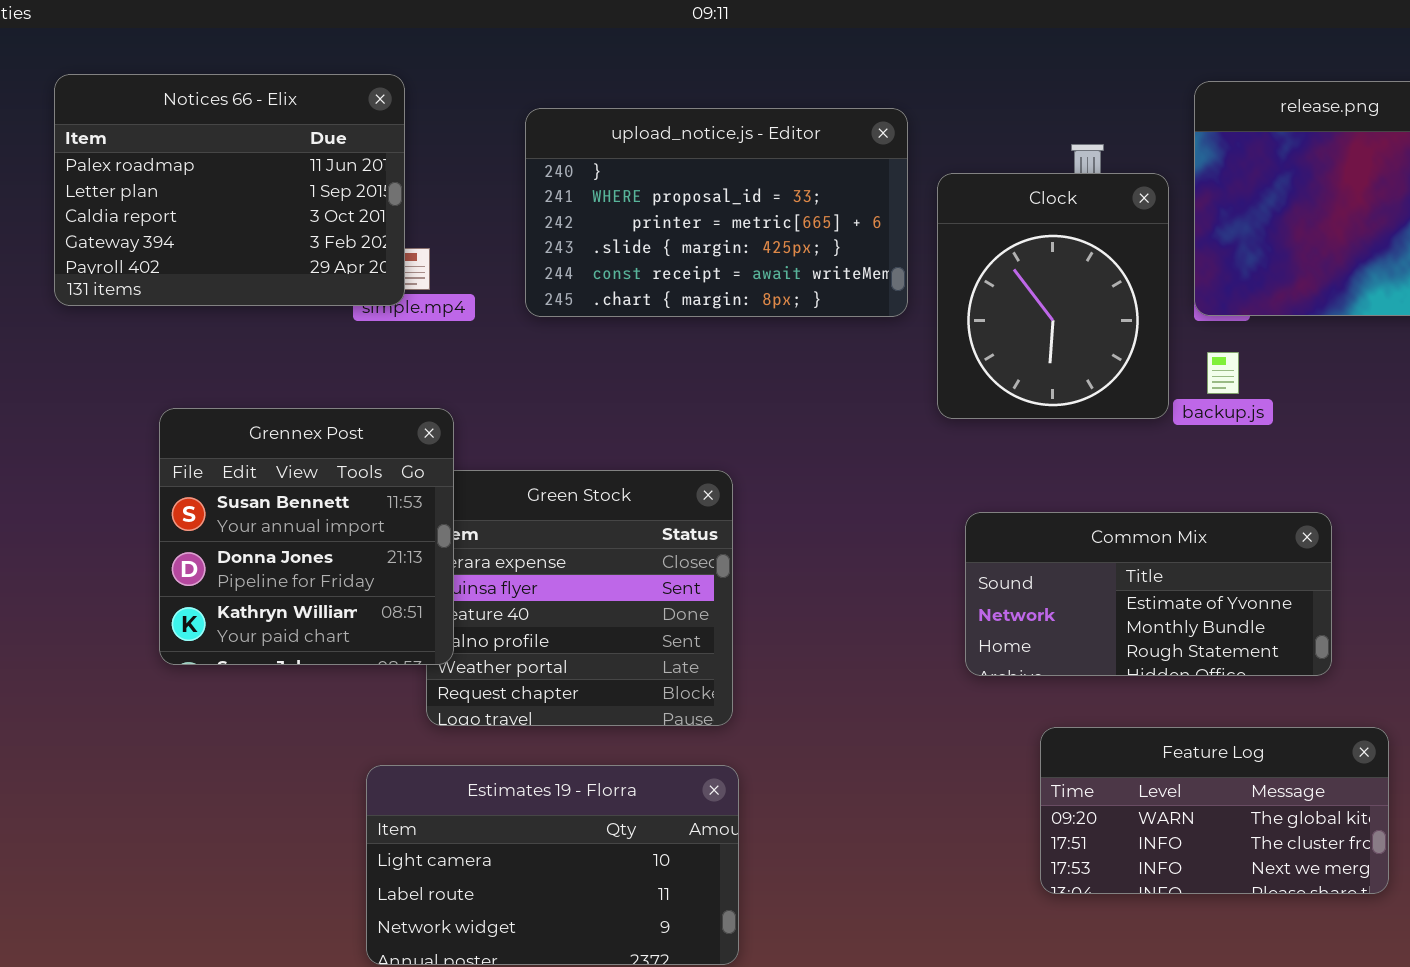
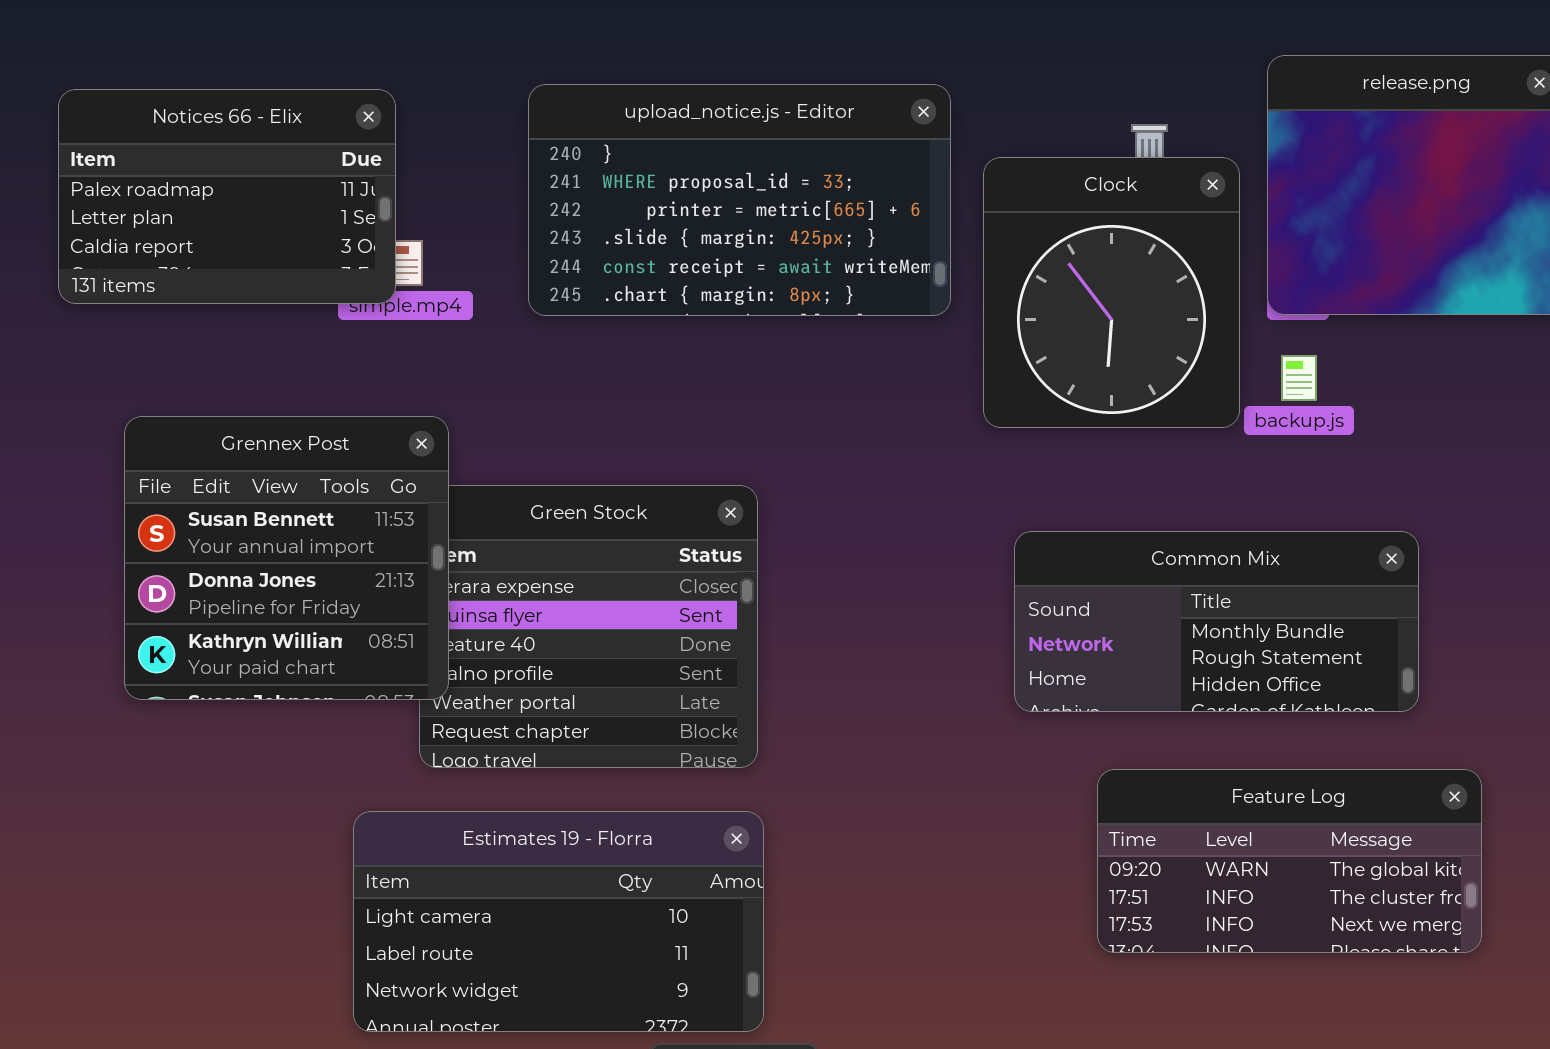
Notices 66 - Elix: [54,74,405,306] -> [58,89,396,304], resized
Common Mix: [965,512,1332,676] -> [1014,531,1419,712], scrolled down 1 row

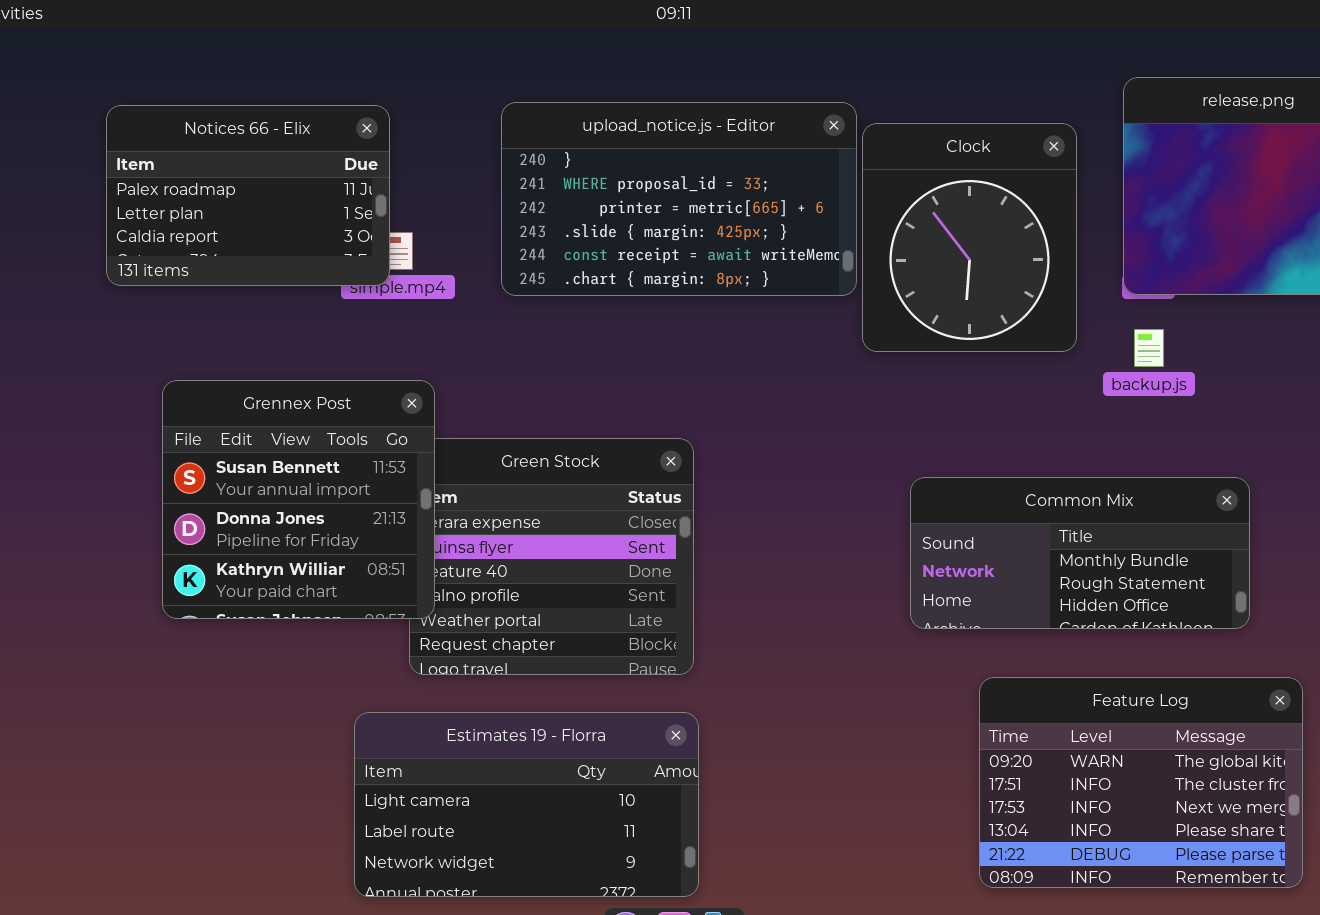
Clock: [983,157,1240,428] -> [862,123,1077,352], moved
Feature Log: [1097,769,1482,953] -> [979,677,1303,888], resized

